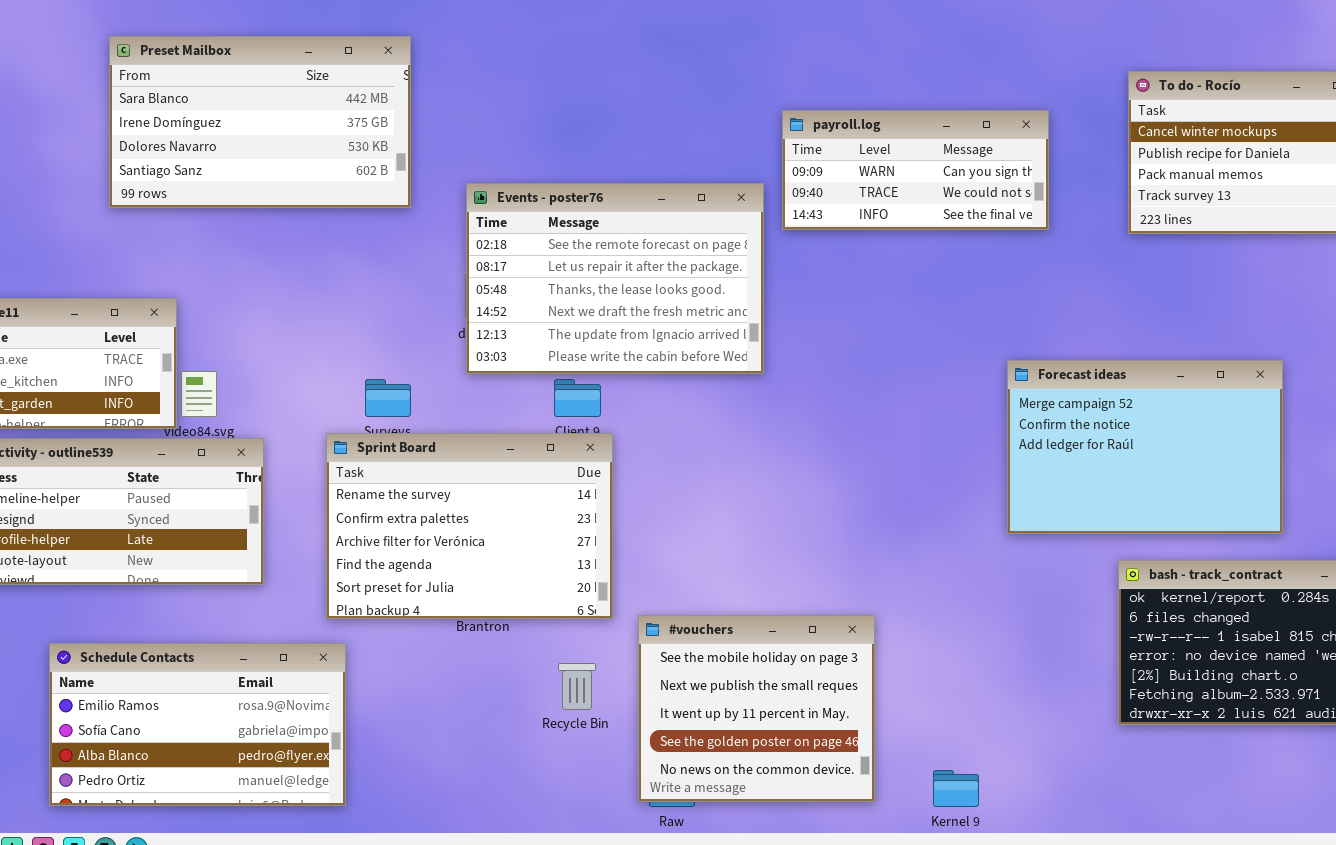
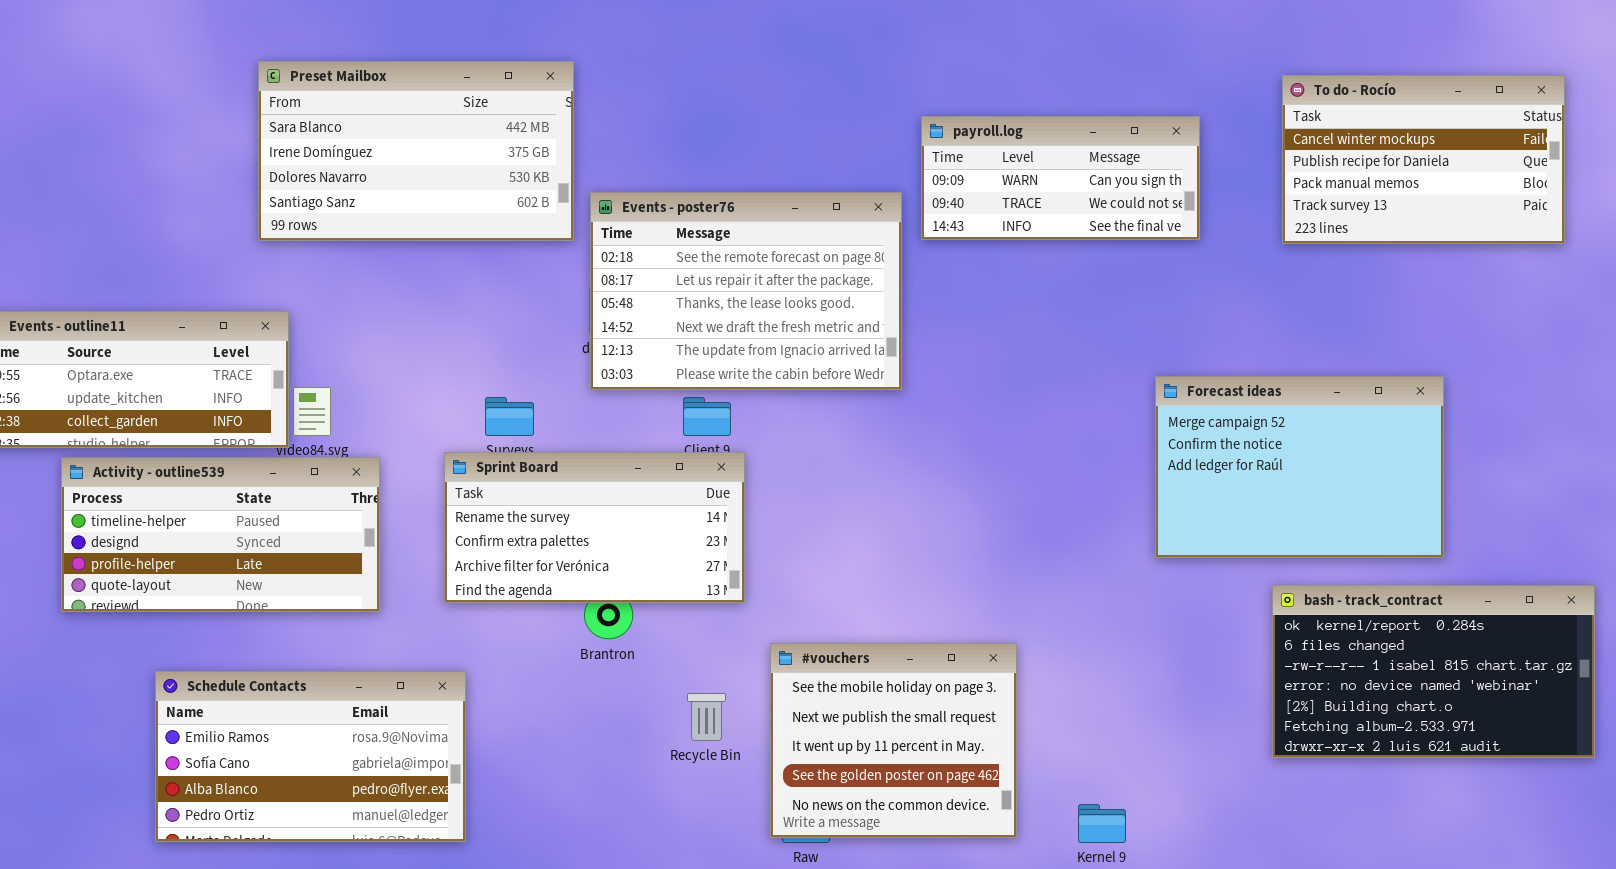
Preset Mailbox: [109,36,411,208] -> [258,61,574,241], moved
Sprint Board: [326,433,613,619] -> [444,452,745,603], resized

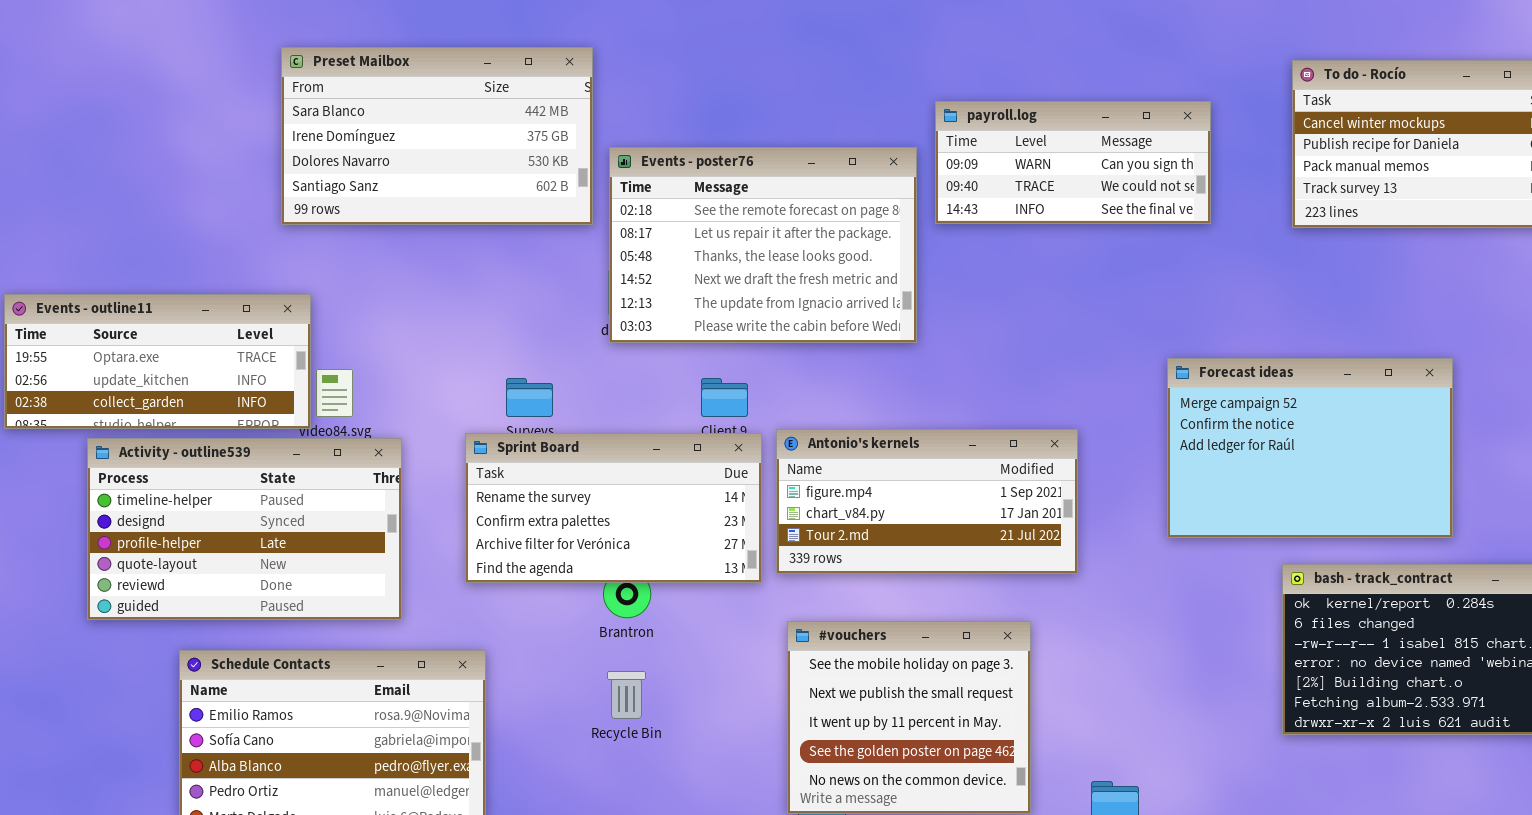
Events - poster76: [590,192,902,390] -> [609,147,917,343], moved
Antonio's kernels: none -> [776,429,1078,574], opened
Activity - outline539: [61,457,380,612] -> [87,438,402,620], resized
Recycle Bin: [687,693,726,741] -> [607,671,646,719], moved

